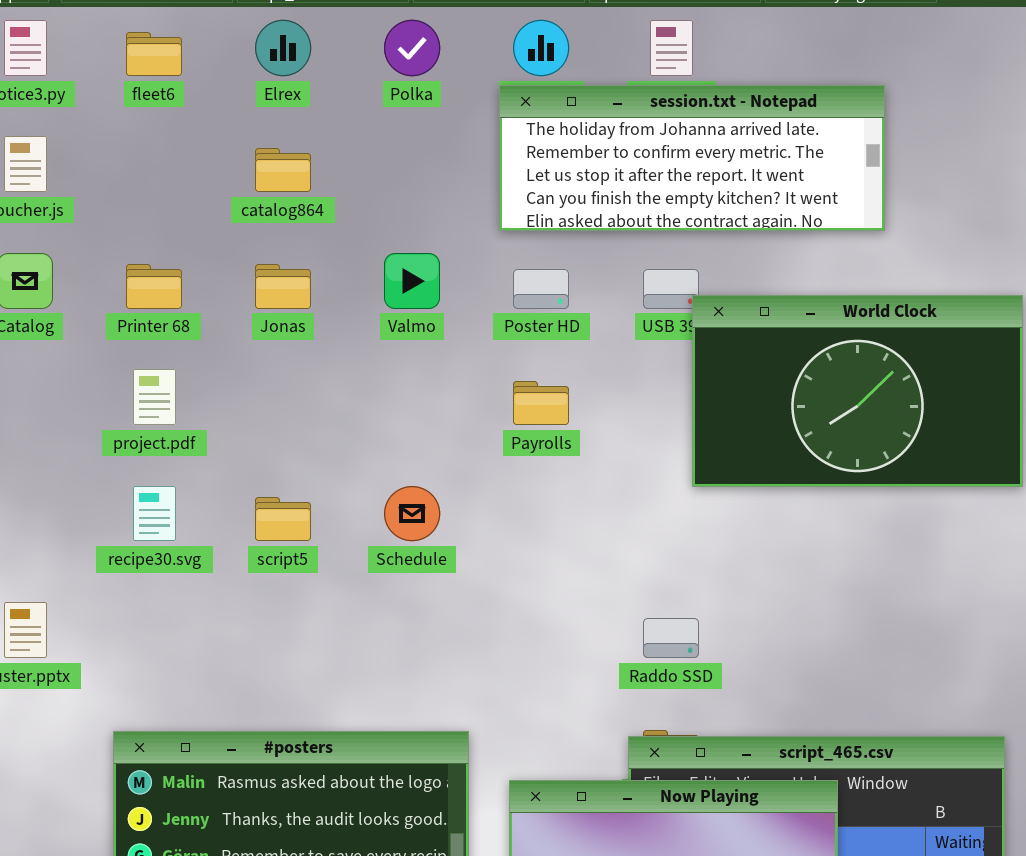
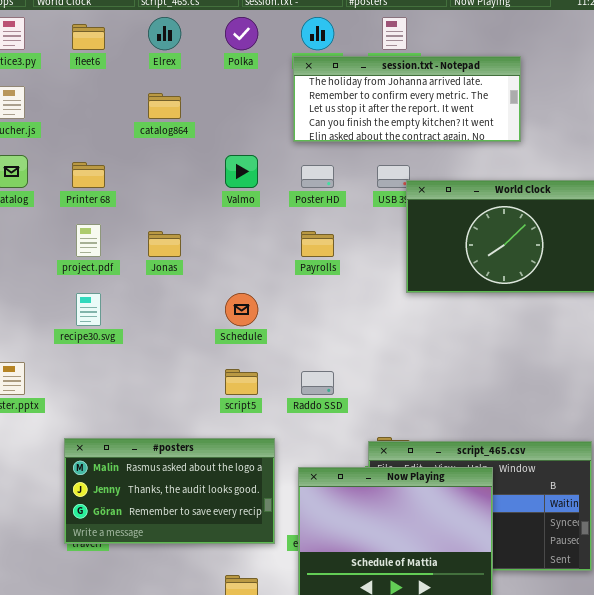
Jonas: [255,264,311,309] -> [148,231,181,257], moved
script5: [255,497,311,541] -> [225,369,258,395], moved
Raddo SSD: [643,618,699,658] -> [301,371,334,395], moved

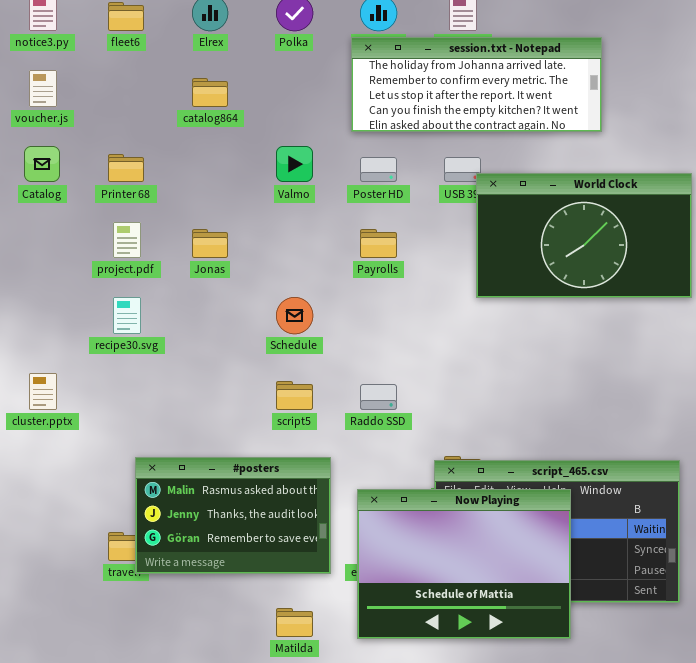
#posters: [64,438,275,544] -> [135,457,331,574], resized

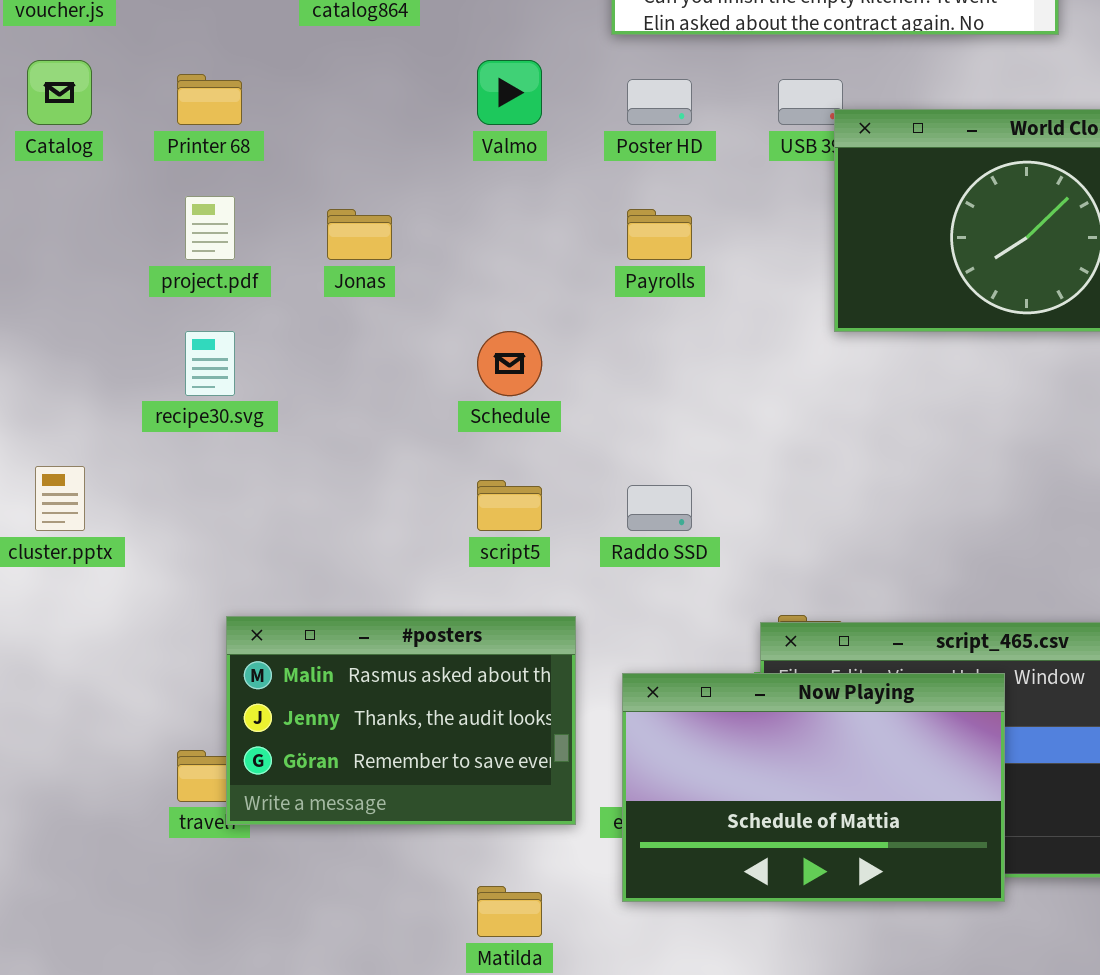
Now Playing: [357,489,571,639] -> [622,673,1005,902], resized

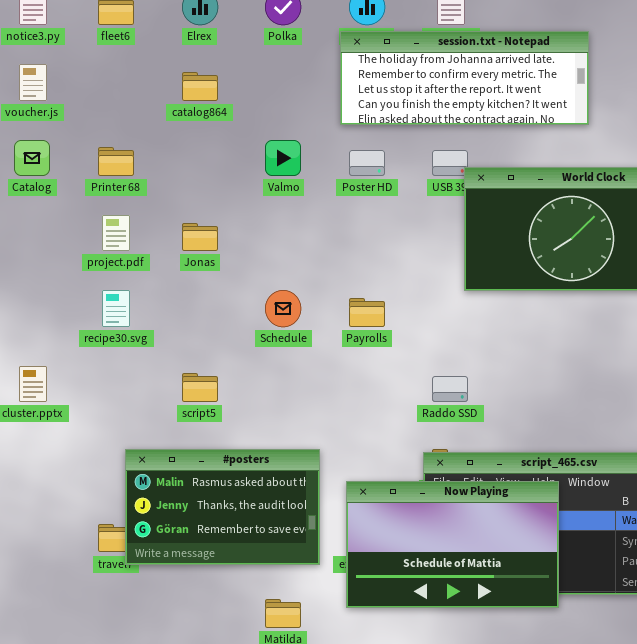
Payrolls: [627,209,692,260] -> [349,298,385,327], moved
script5: [477,480,542,531] -> [182,373,218,402], moved
Raddo SSD: [627,485,692,531] -> [432,376,468,402], moved

